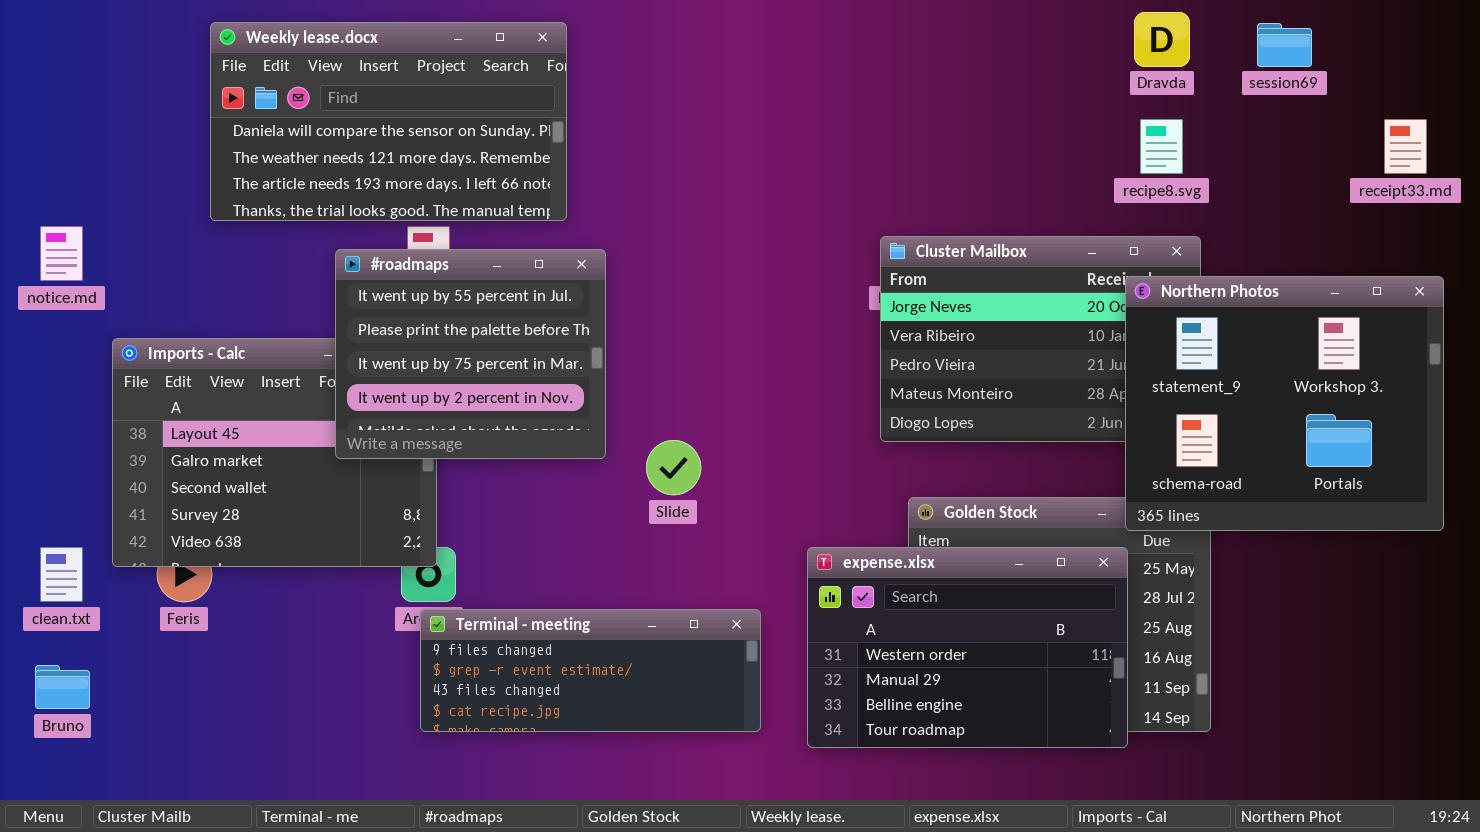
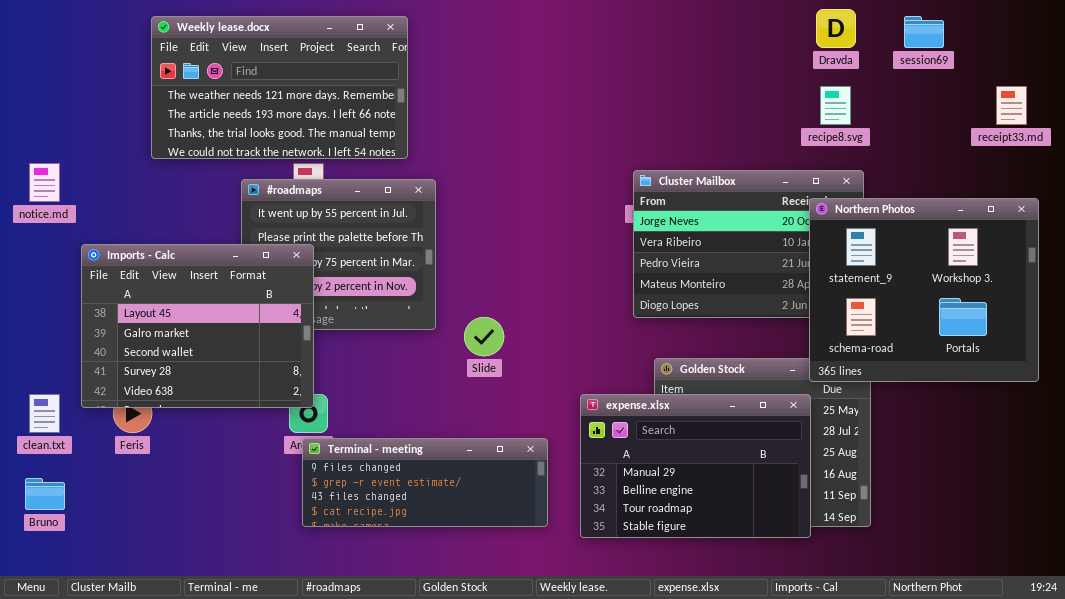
Weekly lease.docx: [210,22,567,221] -> [151,16,408,159], scrolled down 1 row
Imports - Calc: [112,338,437,567] -> [81,244,314,408], raised
expense.xlsx: [807,547,1128,748] -> [580,394,811,538], scrolled down 1 row

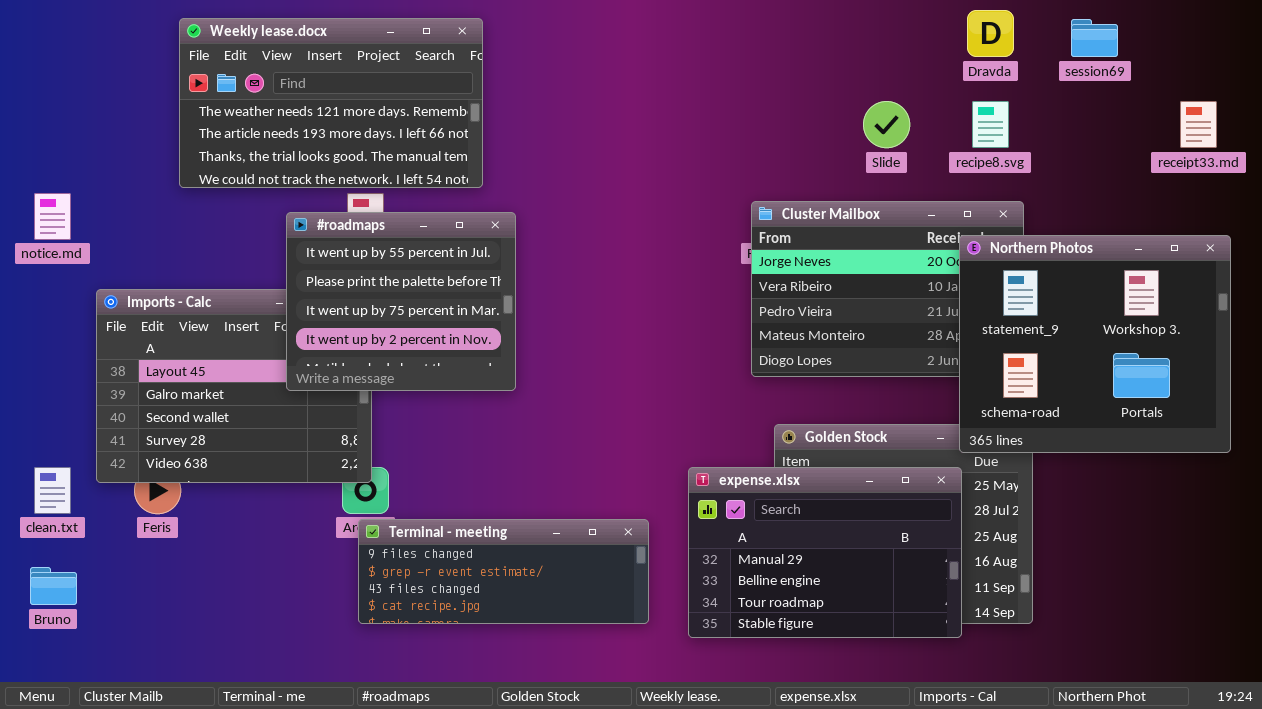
#roadmaps: [241,179,436,330] -> [286,212,516,391], raised
Slide: [464,317,504,356] -> [863,101,910,148], moved

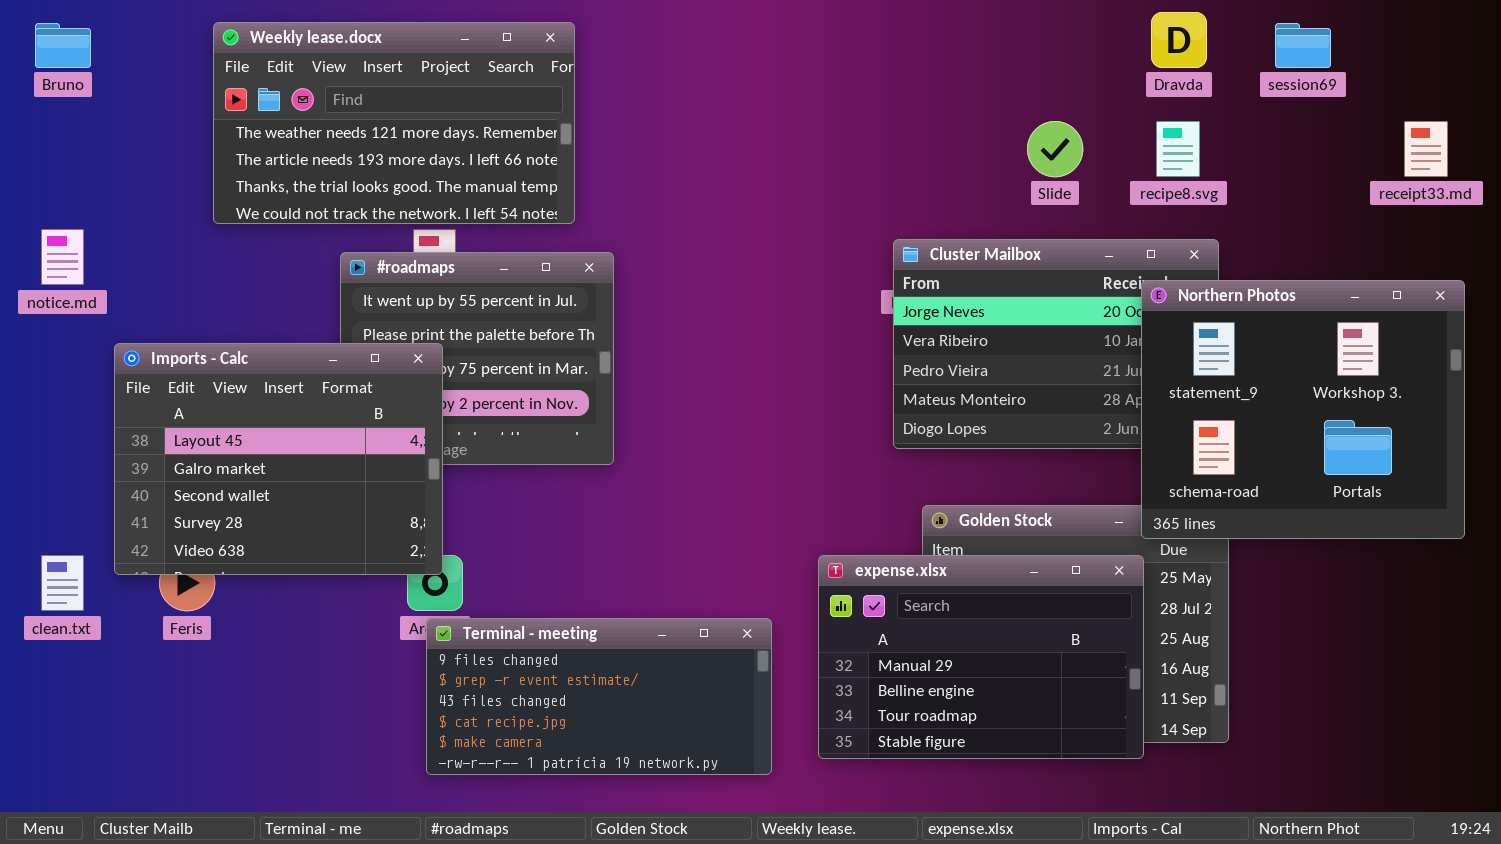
Imports - Calc: [96,289,372,483] -> [114,343,443,575], raised
Terminal - meeting: [358,519,649,624] -> [426,618,772,775], resized
Bruno: [30,567,77,605] -> [35,23,91,68], moved

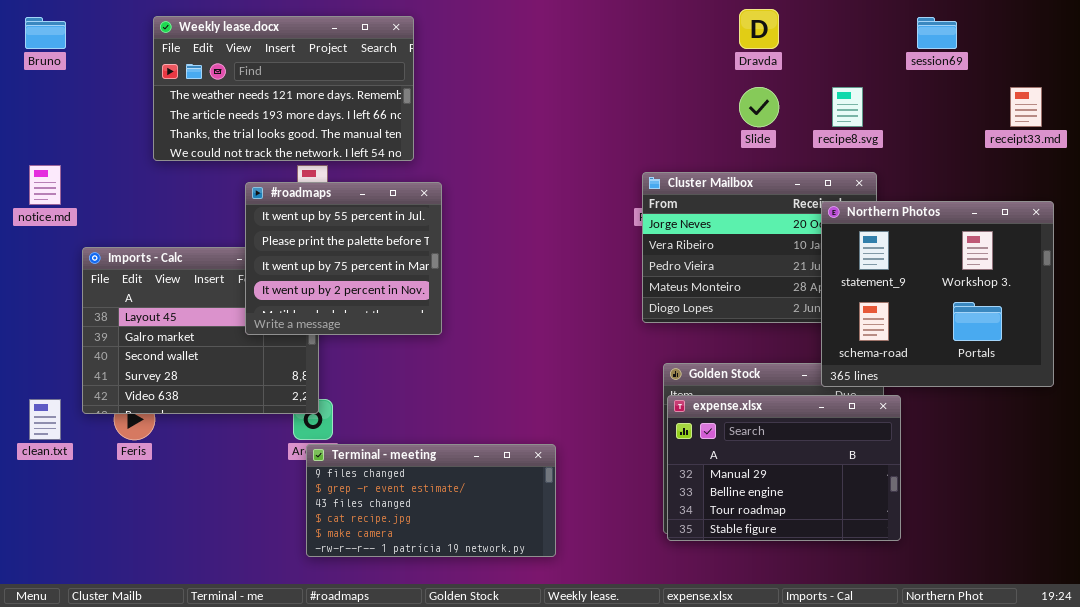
Dravda: [1151,12,1207,68] -> [739,9,779,49], moved
#roadmaps: [340,252,614,465] -> [245,182,442,335], raised
expense.xlsx: [818,555,1144,759] -> [667,395,901,541], moved

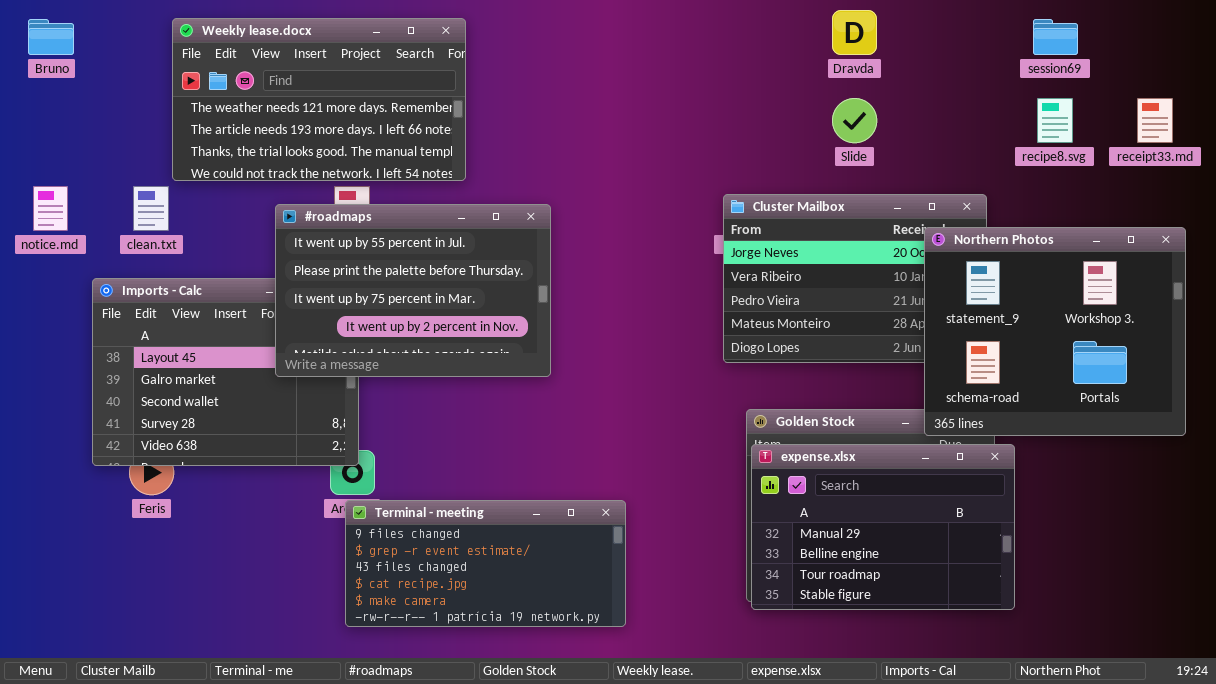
recipe8.svg: [832,87,863,127] -> [1037,98,1073,143], moved
#roadmaps: [245,182,442,335] -> [275,204,551,377], resized
clean.txt: [29,399,61,440] -> [133,186,169,231], moved

